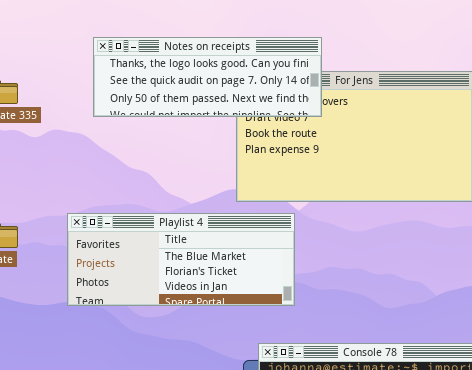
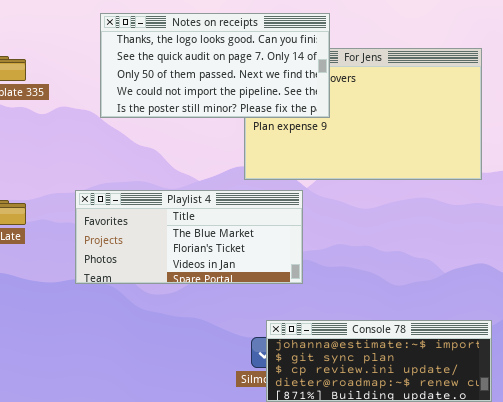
Notes on receipts: [93,37,322,117] -> [100,13,330,118], resized

